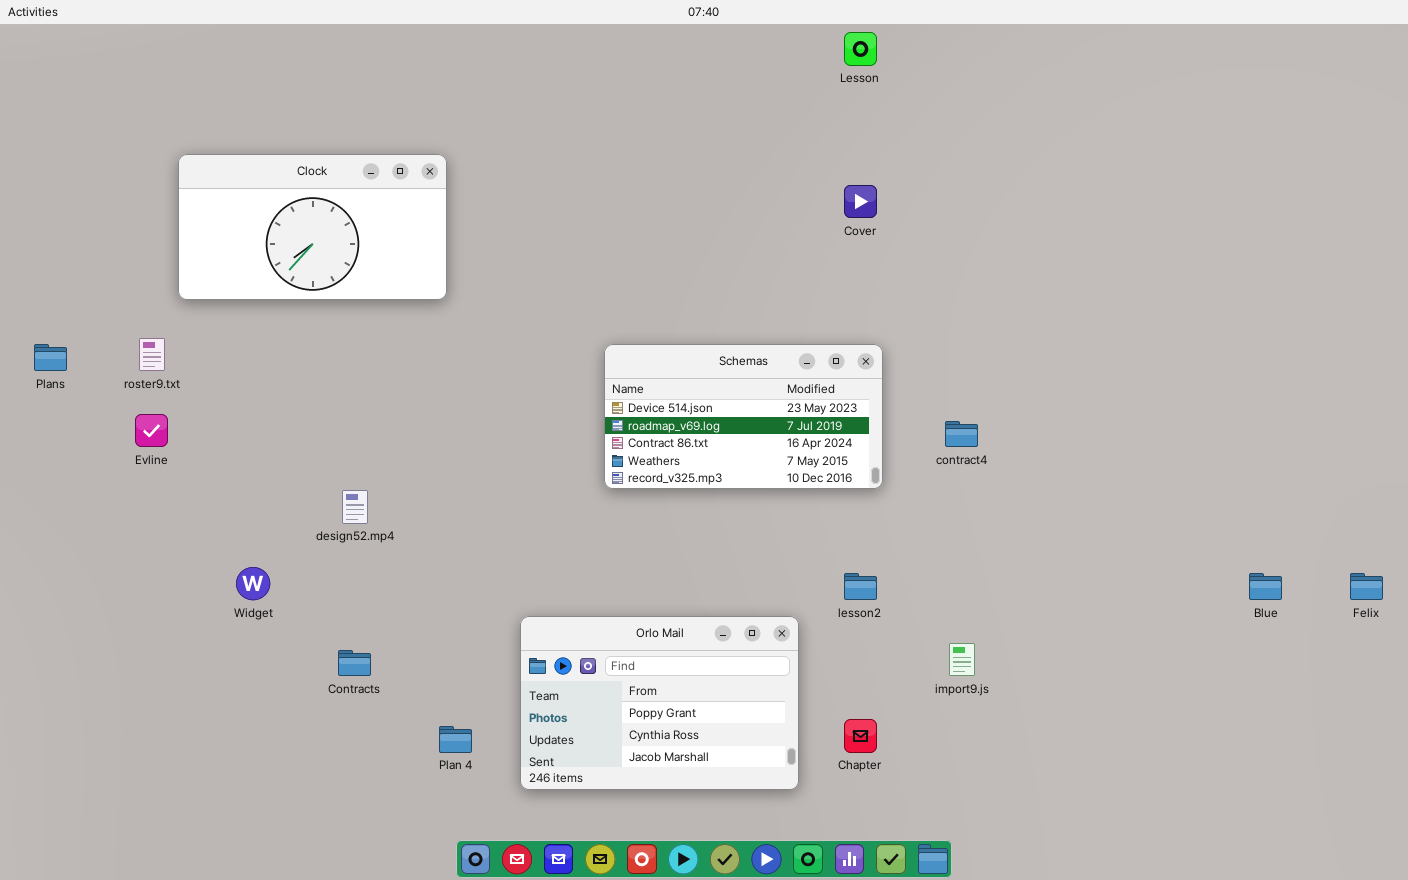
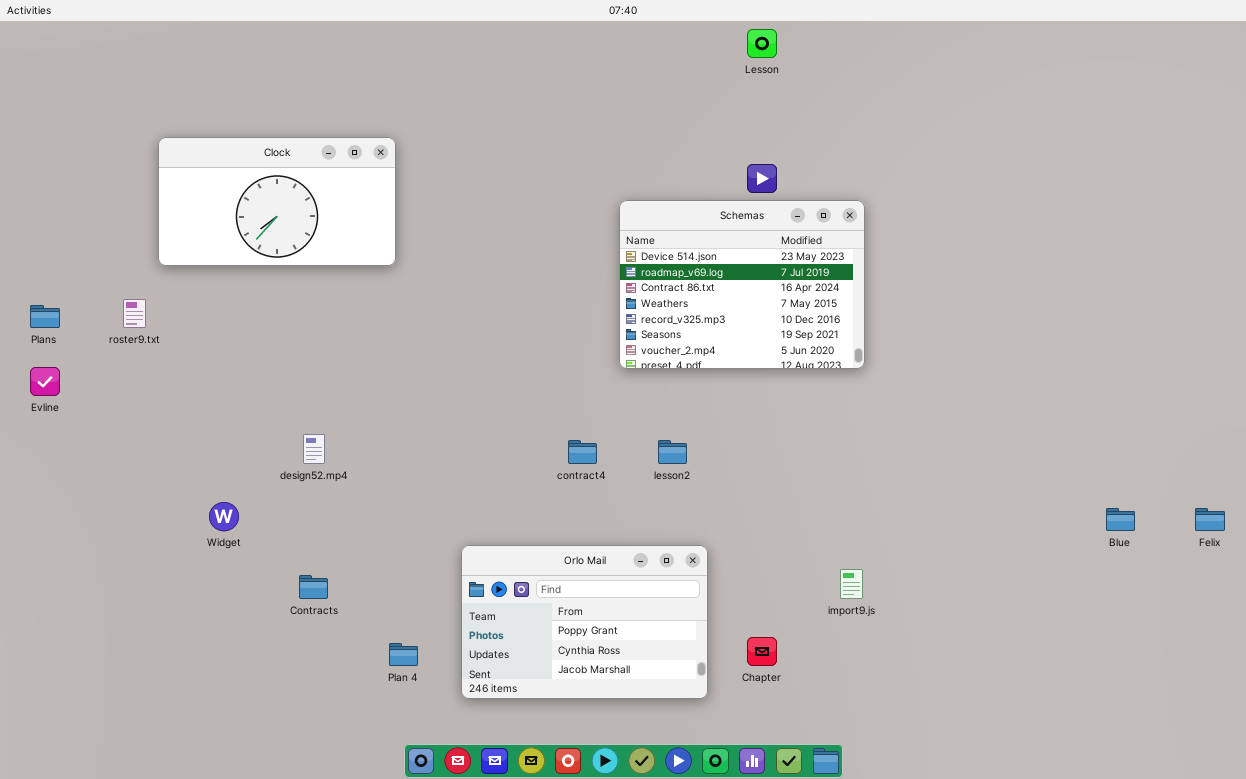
Schemas: [604,344,883,489] -> [619,200,865,369], moved, resized
Evline: [135,414,168,447] -> [30,367,60,396], moved
contract4: [945,421,978,447] -> [568,440,597,464], moved
lesson2: [844,573,877,600] -> [658,440,687,464], moved

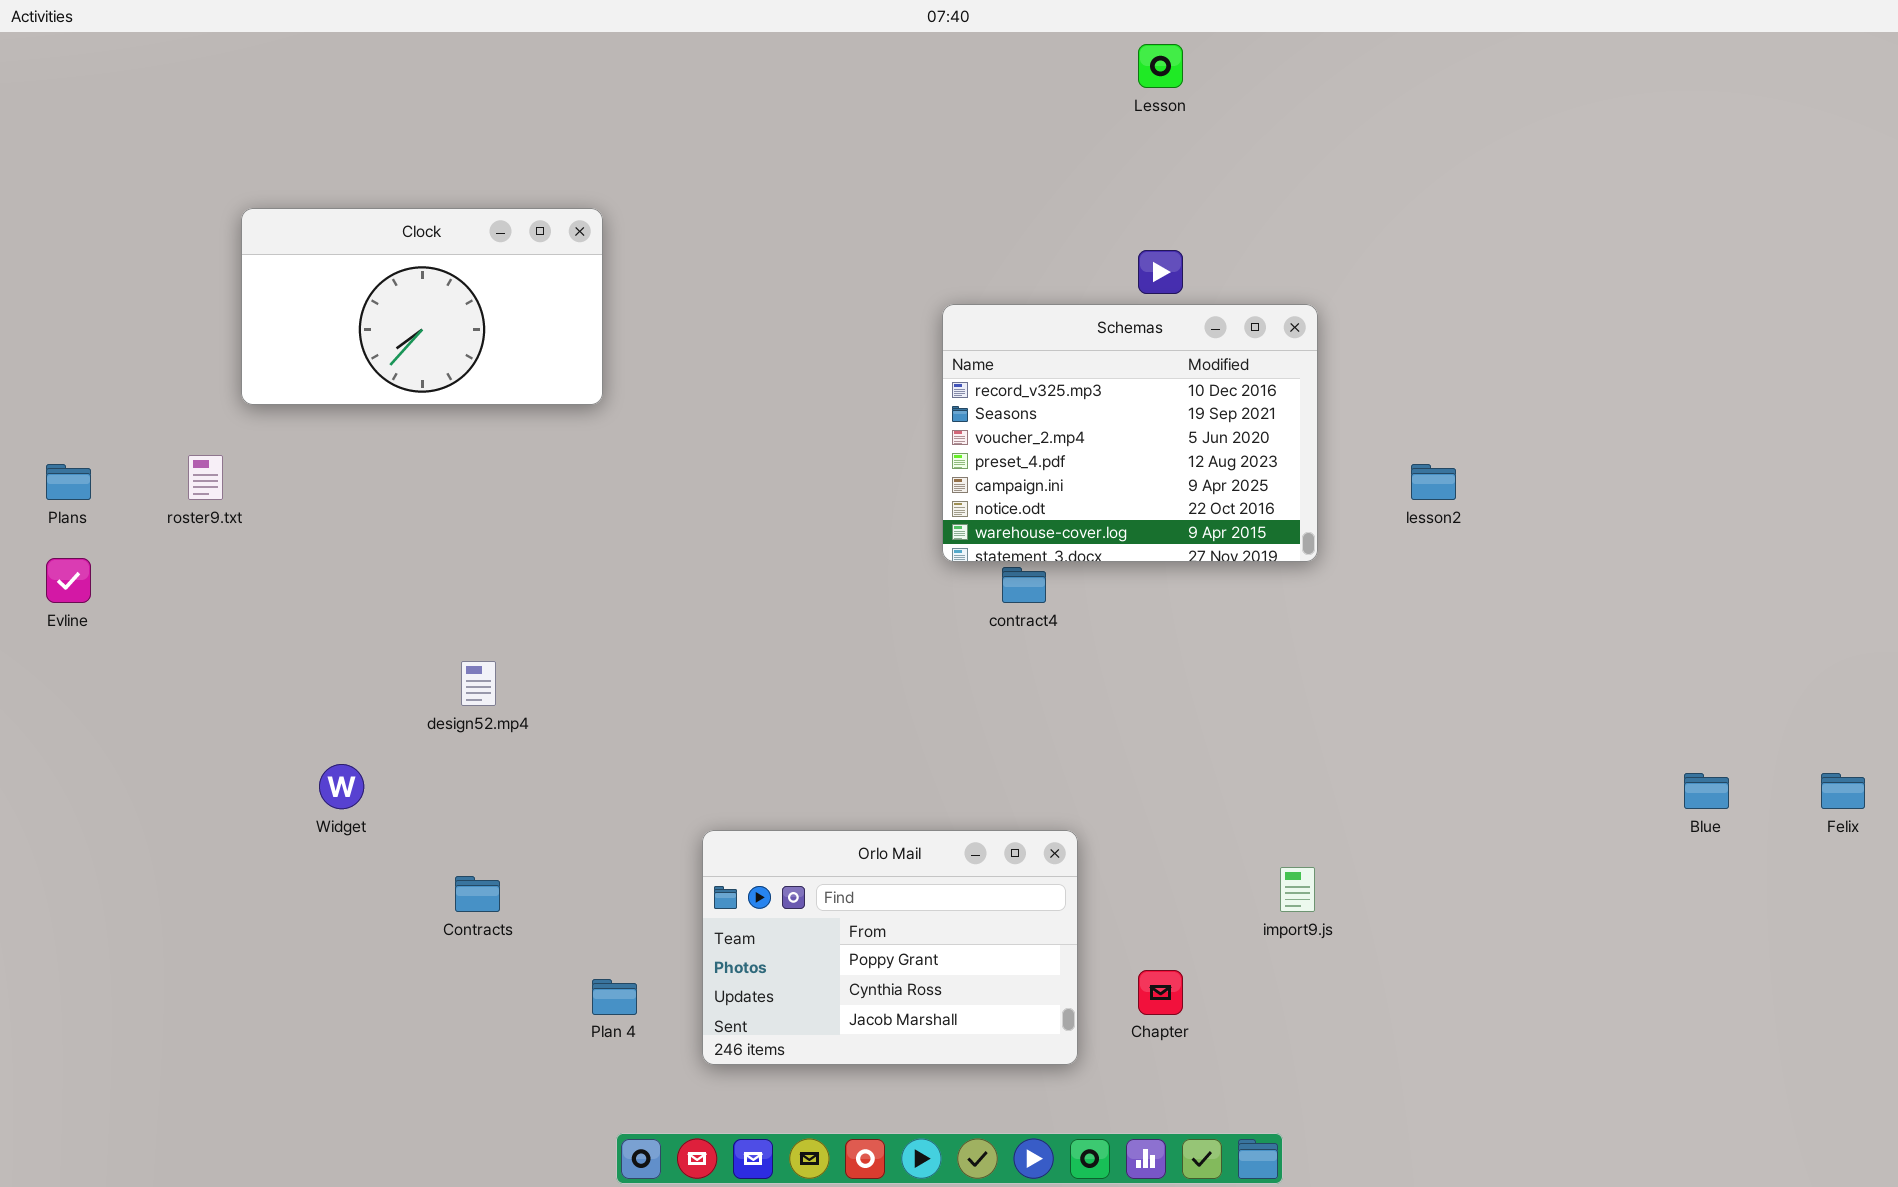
Schemas: [619,200,865,369] -> [942,304,1318,562], scrolled down 4 rows
contract4: [568,440,597,464] -> [1002,567,1046,603], moved
lesson2: [658,440,687,464] -> [1411,464,1456,500], moved

